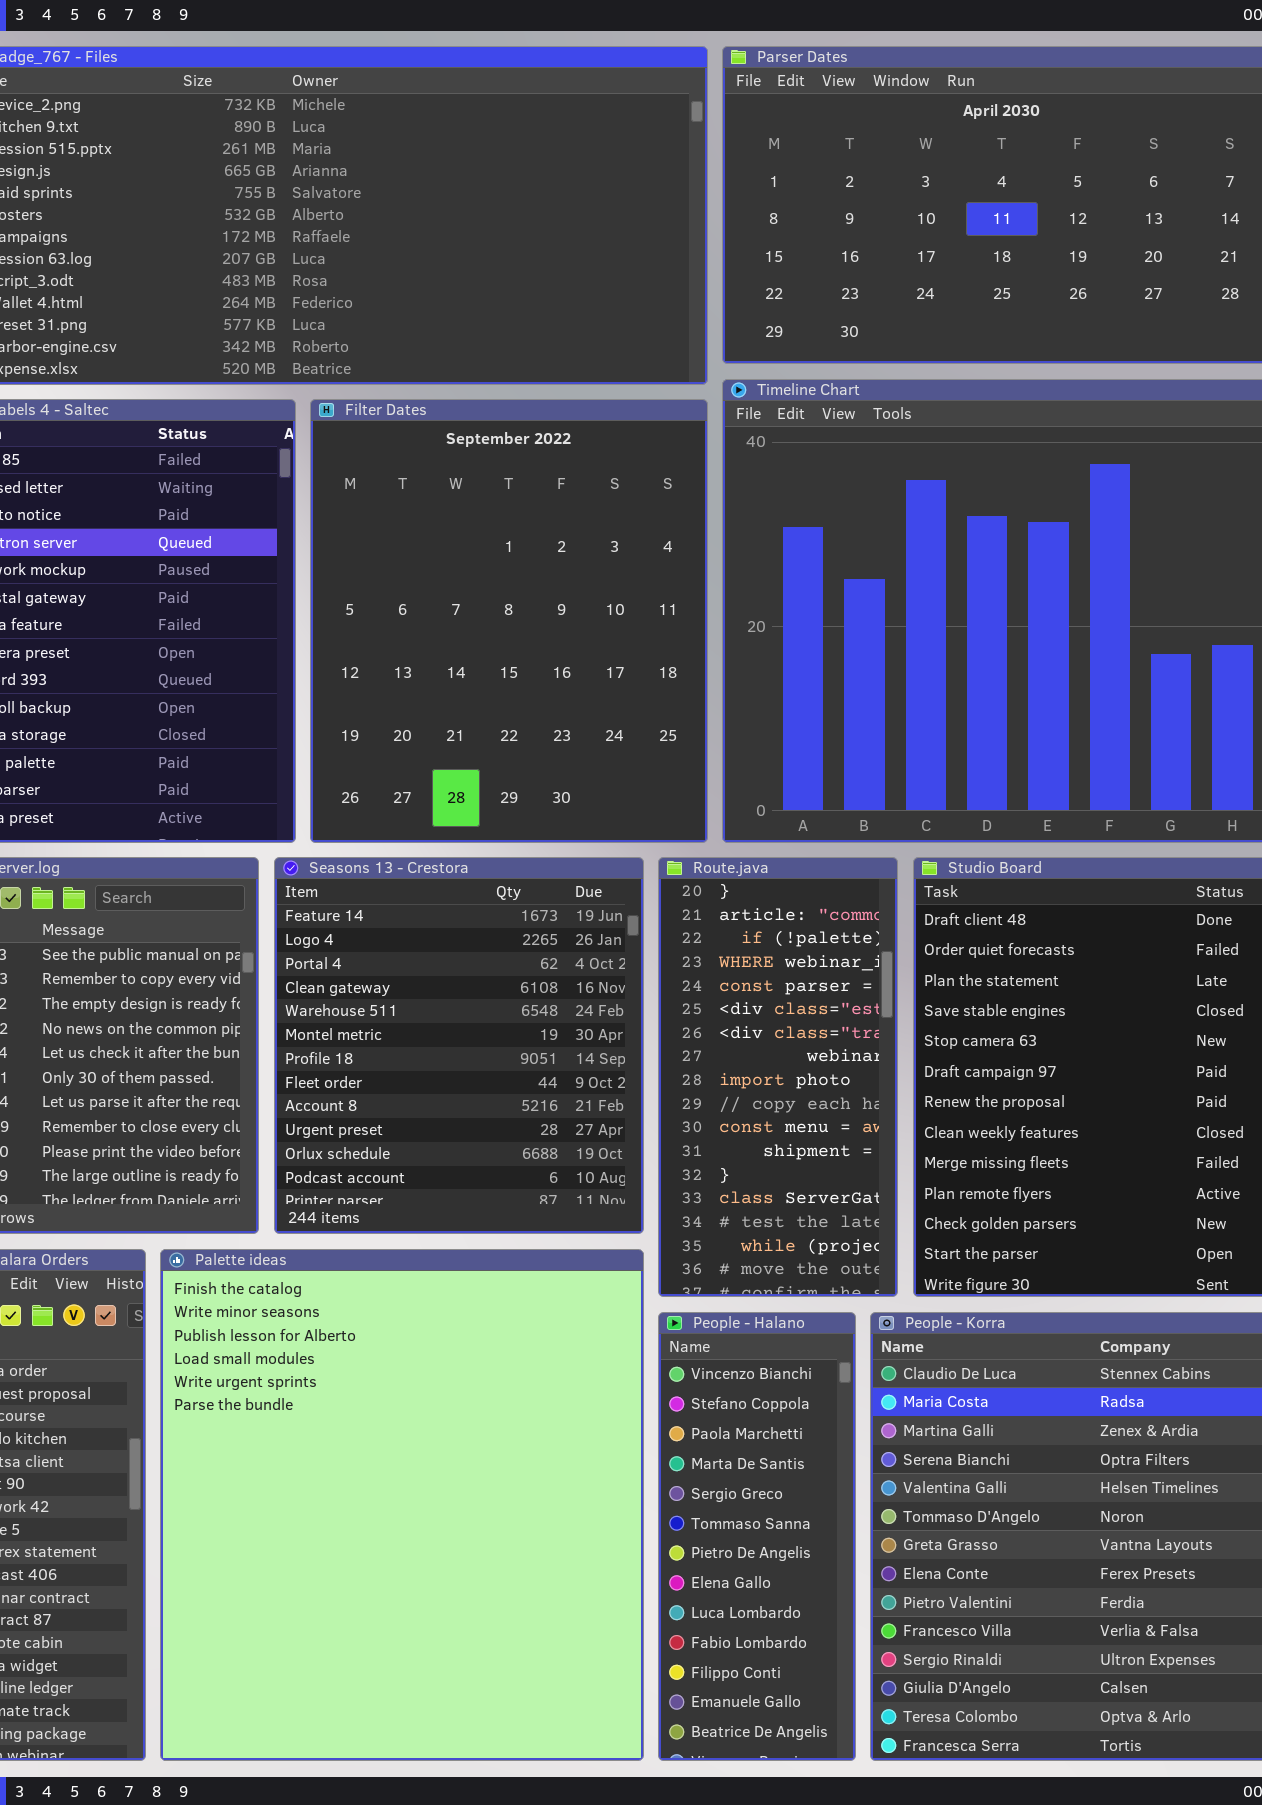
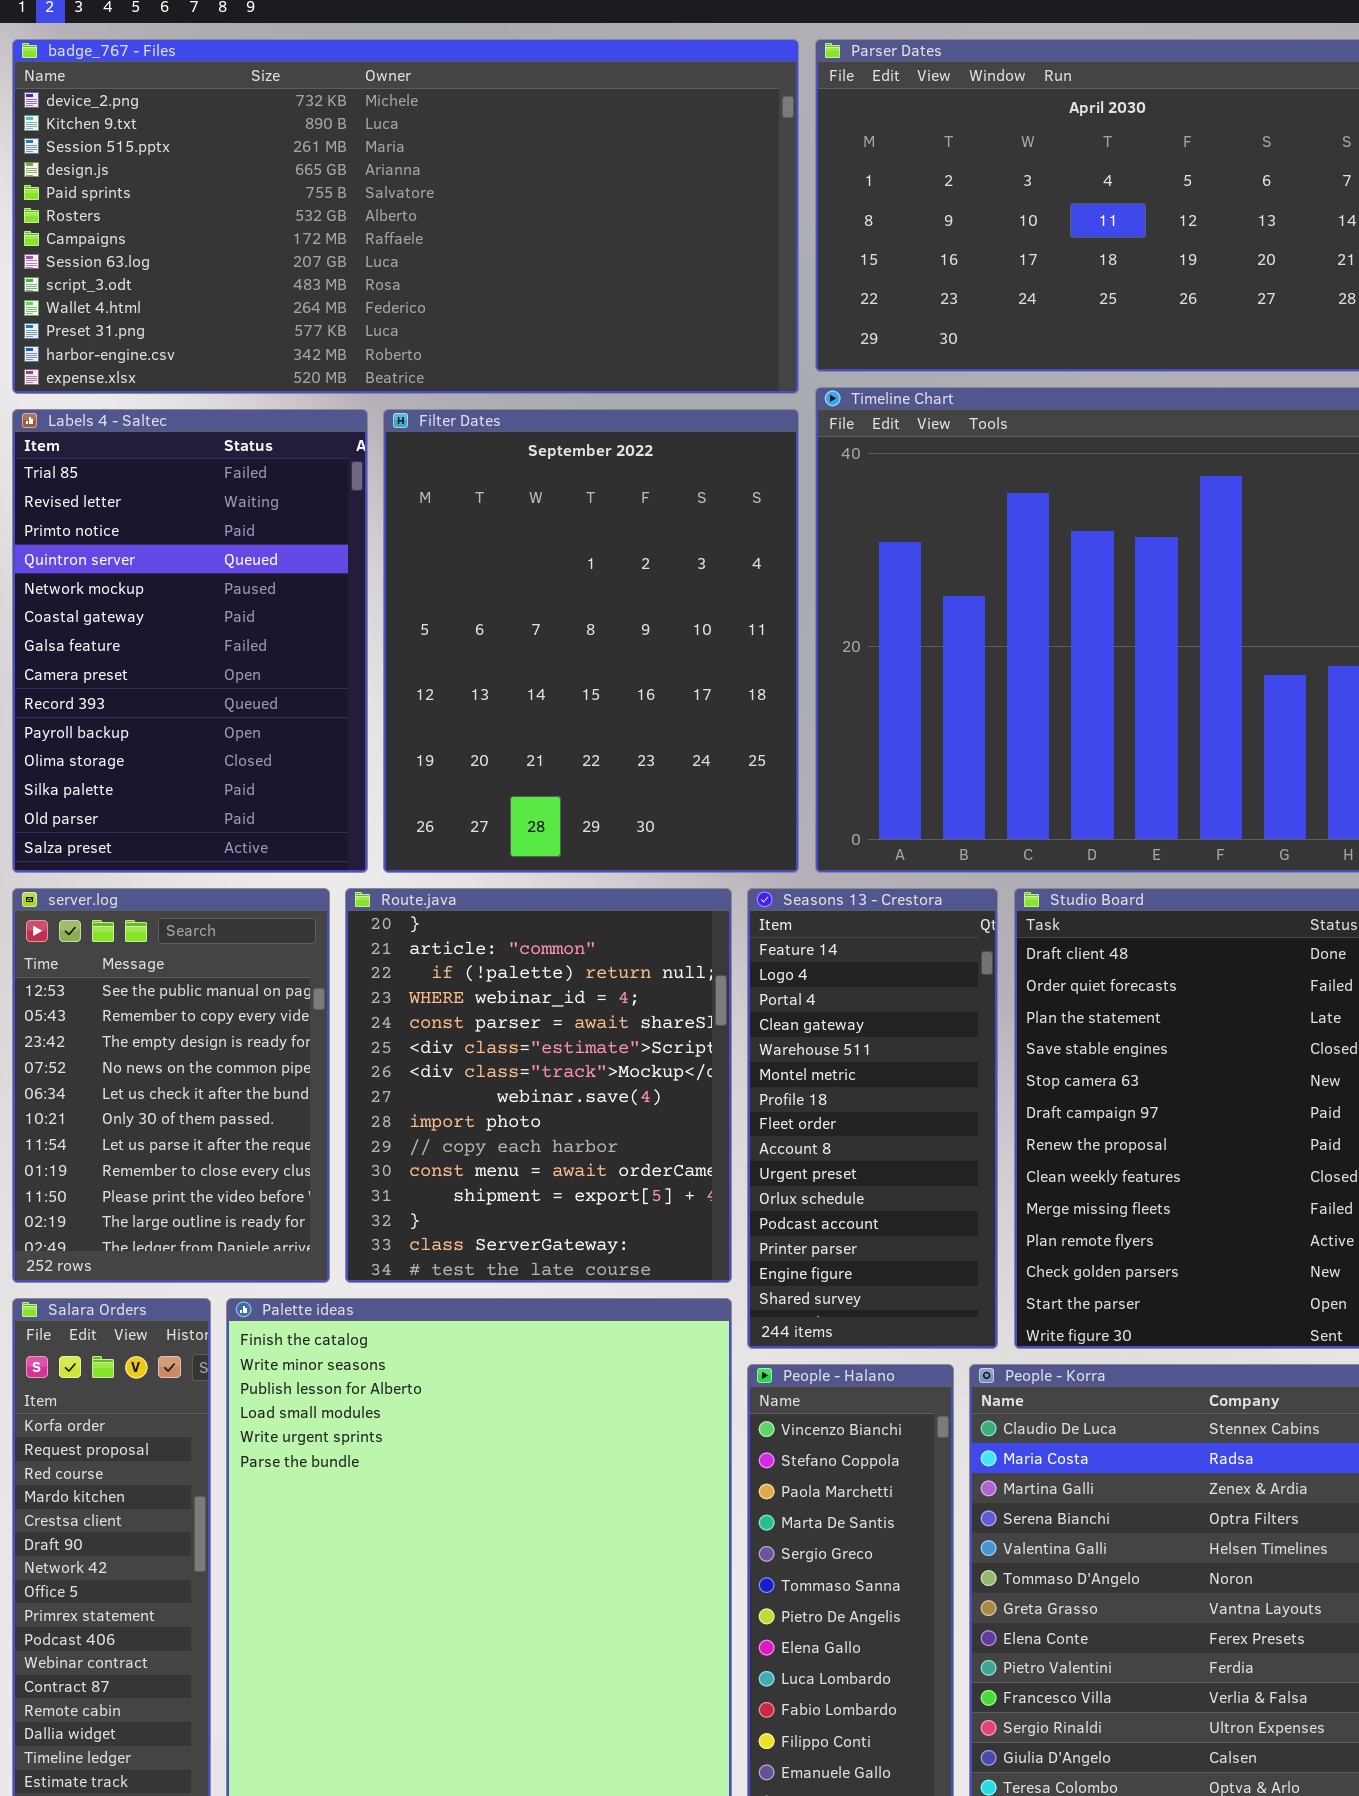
Seasons 13 - Crestora: [274,857,644,1234] -> [747,888,998,1349], moved, resized
Route.java: [658,857,898,1297] -> [345,888,732,1283], moved, resized

